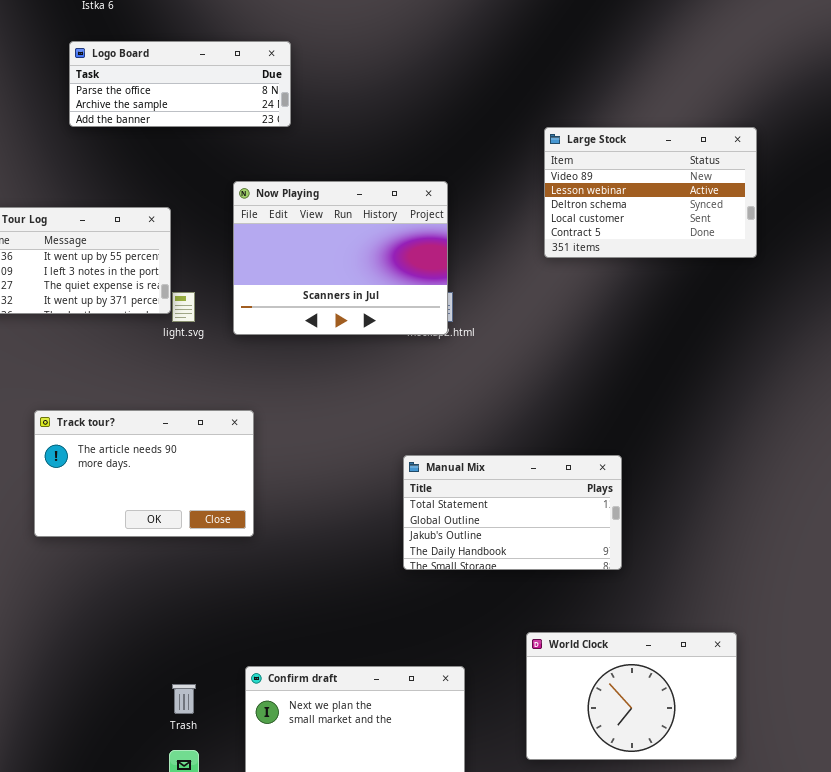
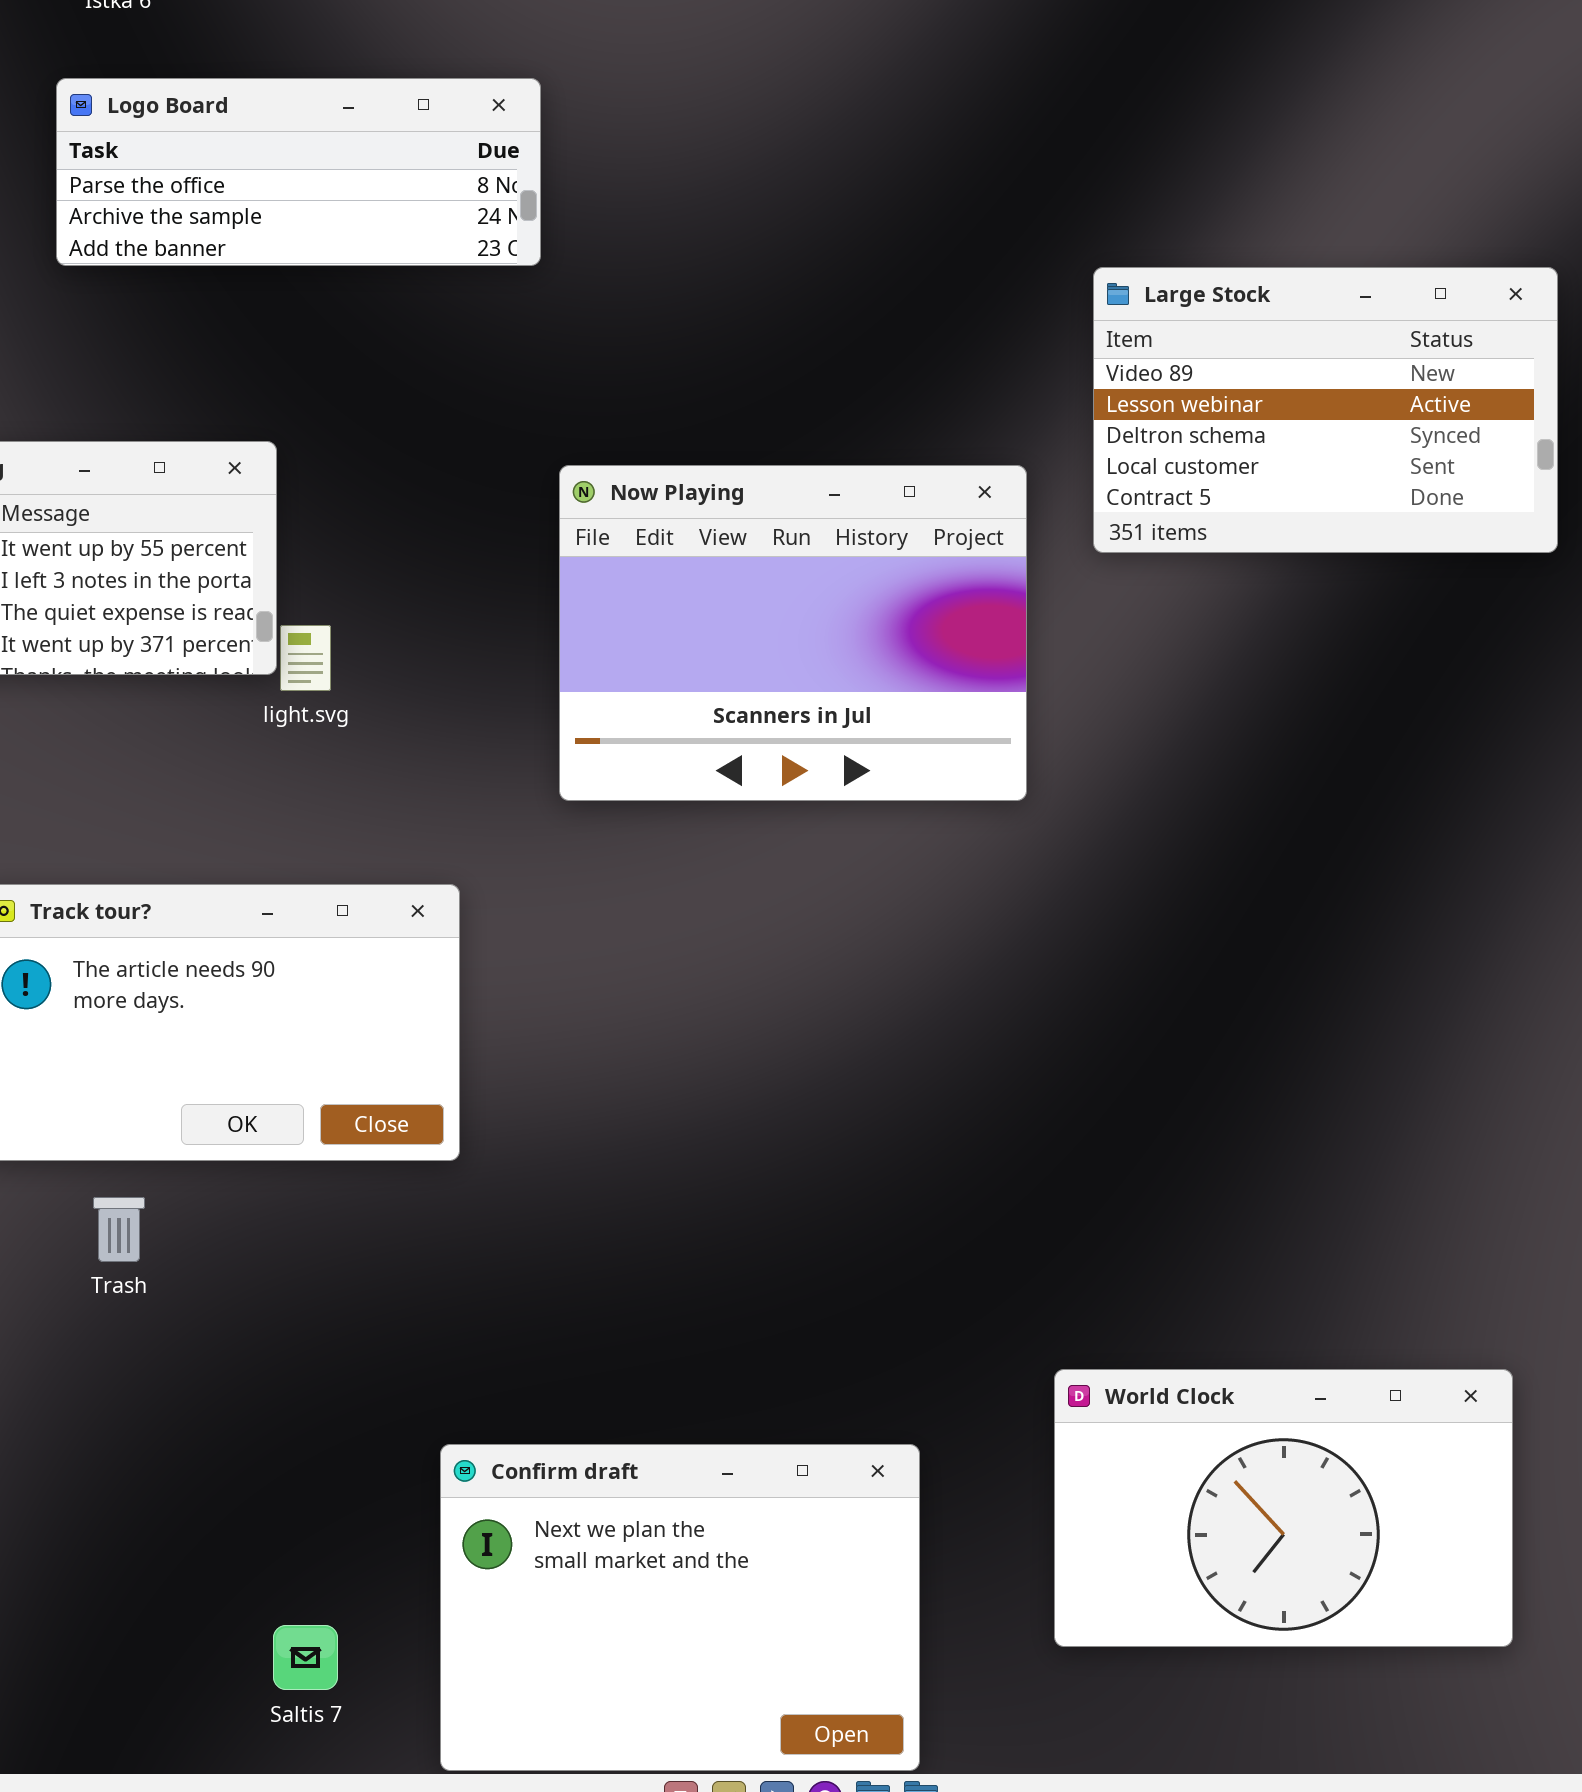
Now Playing: [233,181,448,335] -> [559,465,1027,801], moved
Manual Mix: [403,455,622,570] -> none, closed
Trash: [172,684,196,714] -> [93,1197,145,1262], moved

